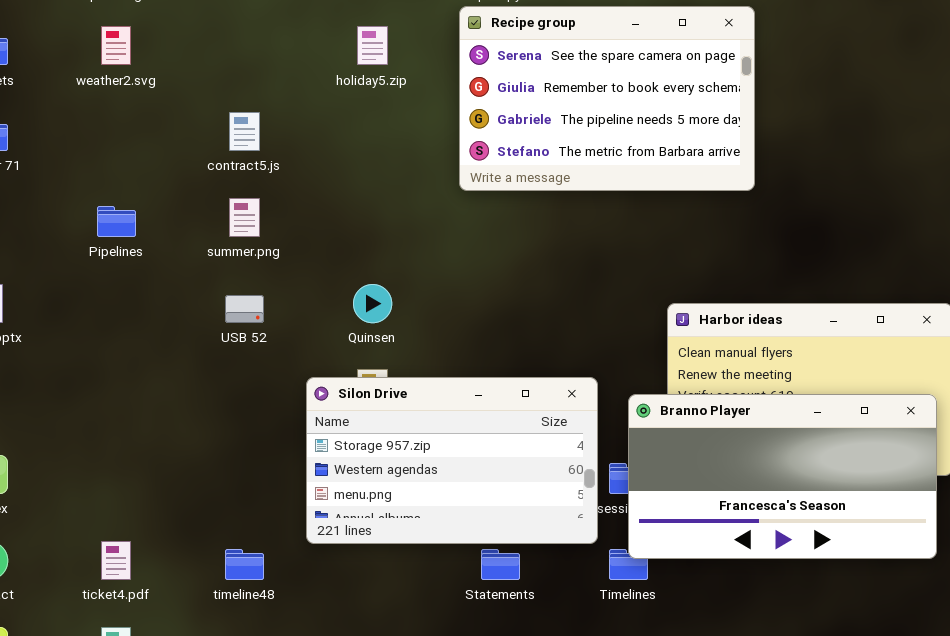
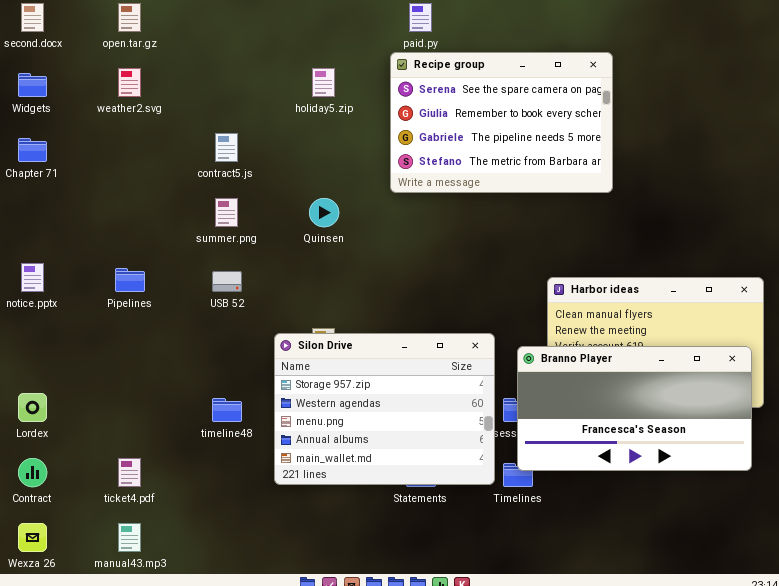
Pipelines: [97,206,136,237] -> [115,268,145,292], moved
Quinsen: [353,284,392,323] -> [309,198,339,227], moved
Silon Drive: [306,377,598,544] -> [274,333,495,485], resized
timeline48: [225,549,264,580] -> [212,398,242,422], moved

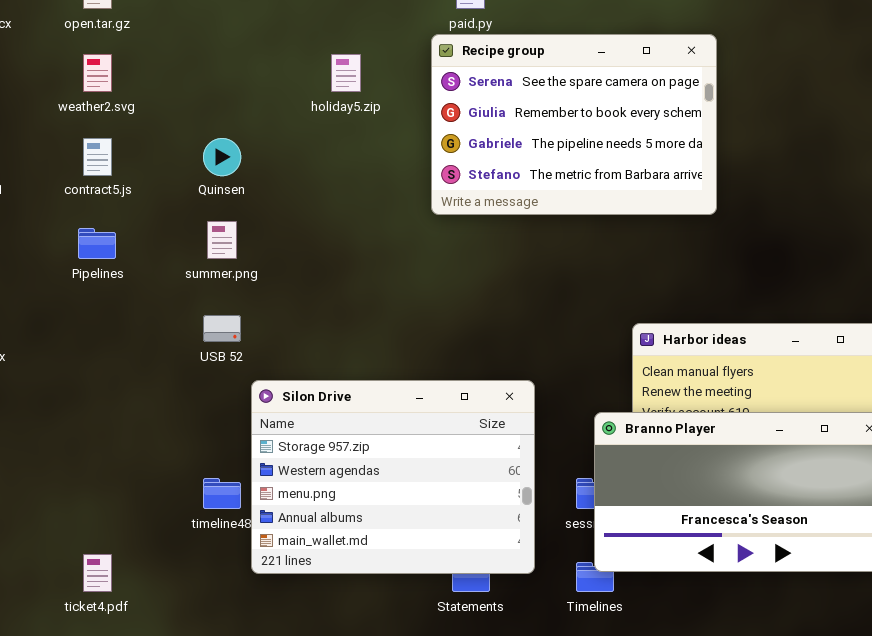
contract5.js: [215,133,238,162] -> [83,138,112,176], moved
Quinsen: [309,198,339,227] -> [203,138,241,176], moved
Pipelines: [115,268,145,292] -> [78,228,116,259], moved
Silon Drive: [274,333,495,485] -> [251,380,535,574], moved

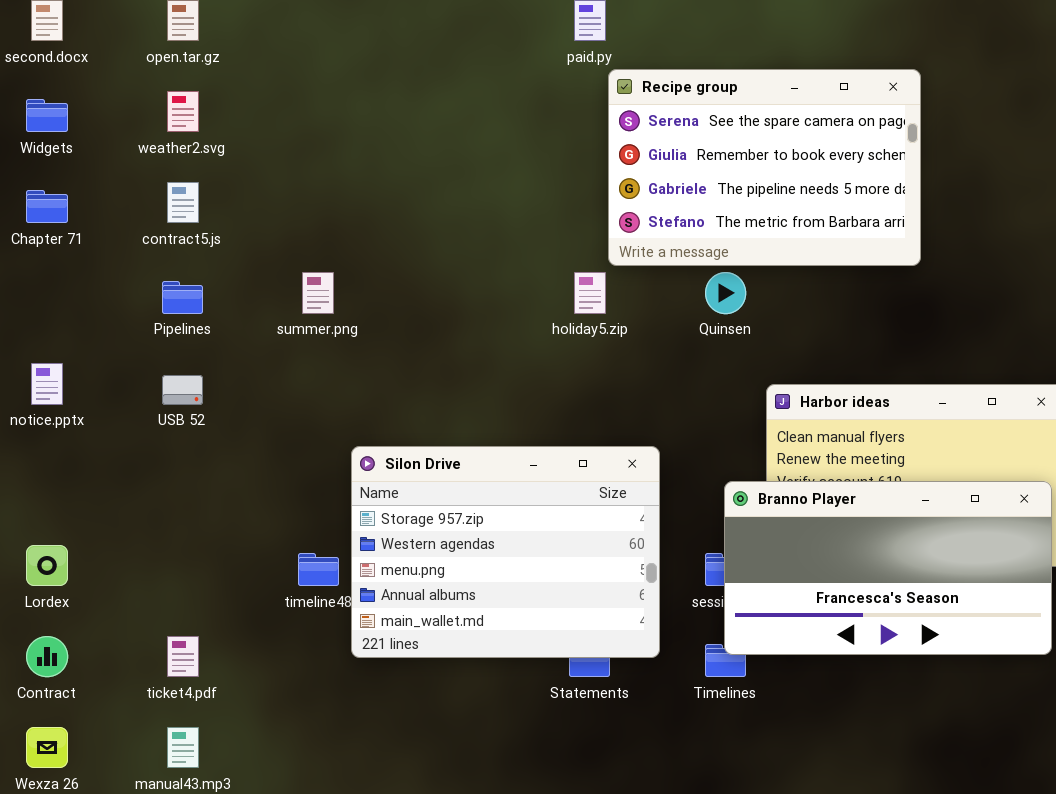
Recipe group: [431,34,717,215] -> [608,69,921,266], moved
holiday5.zip: [331,54,361,92] -> [574,272,606,314], moved
Quinsen: [203,138,241,176] -> [705,272,746,314], moved
USB 52: [203,315,241,342] -> [162,375,203,405], moved

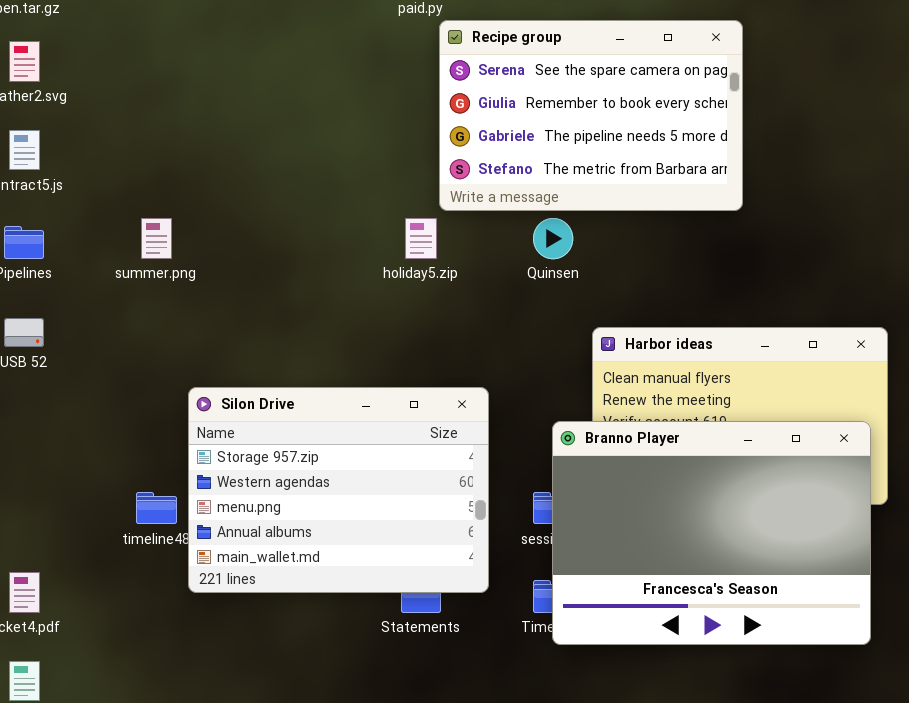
Branno Player: [724,481,1052,655] -> [552,421,871,645], resized

